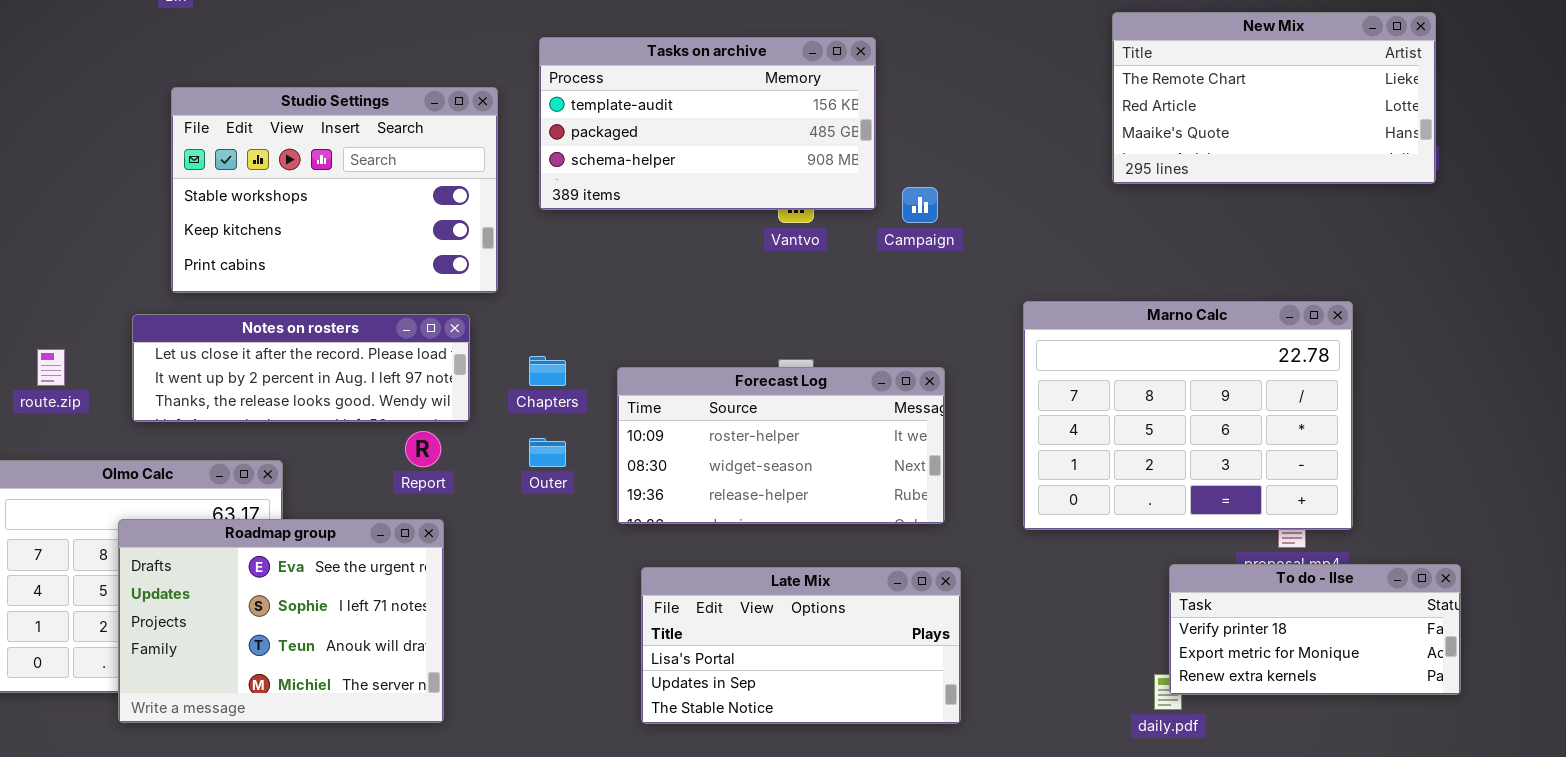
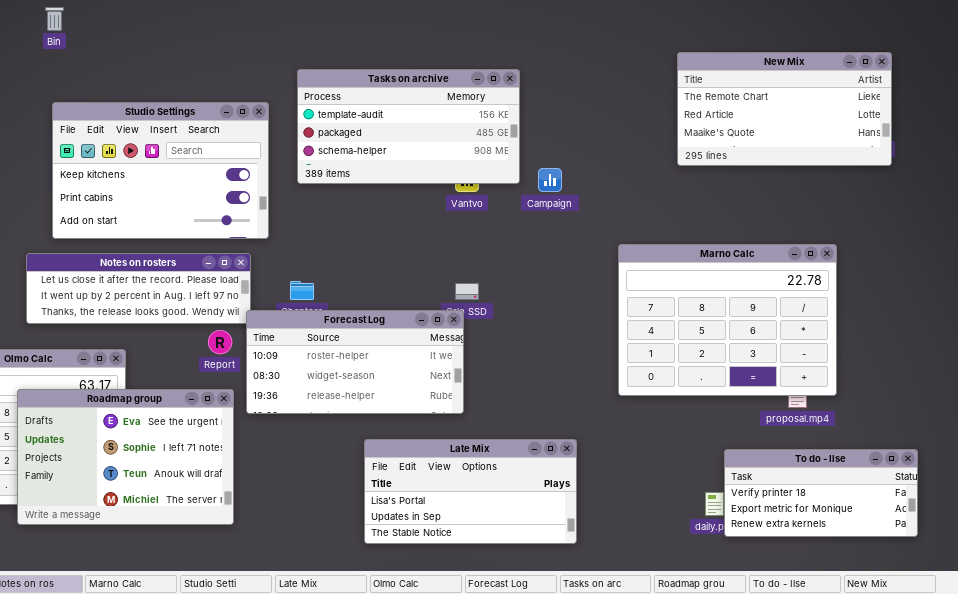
Studio Settings: [171,87,498,293] -> [52,102,269,239], scrolled down 1 row
Forecast Log: [617,367,945,524] -> [246,310,464,414], moved
To do - Ilse: [1169,564,1461,695] -> [724,449,918,537], moved
Late Mix: [641,567,961,724] -> [364,439,577,544], moved

